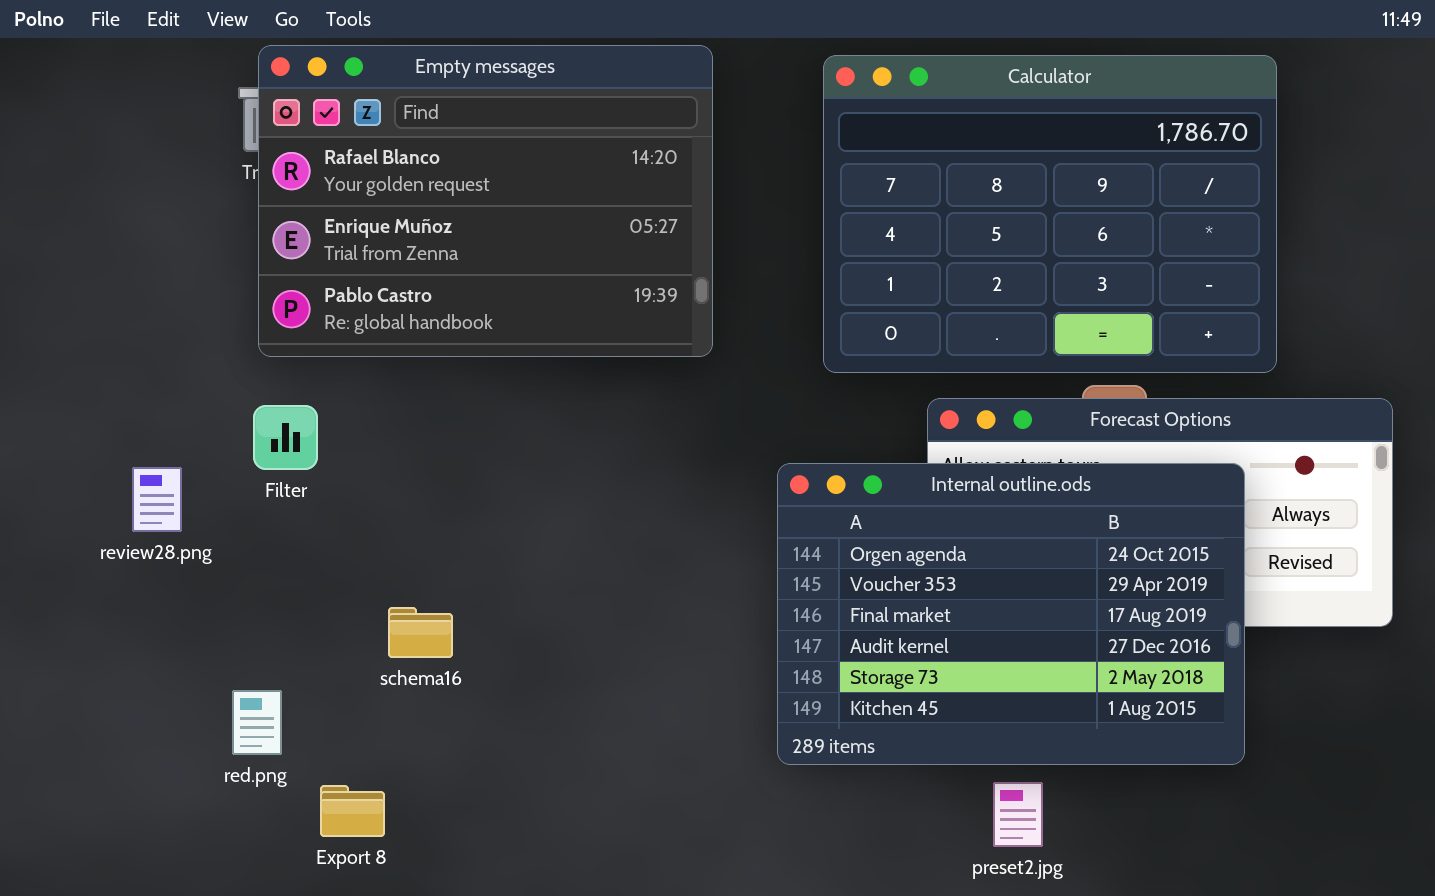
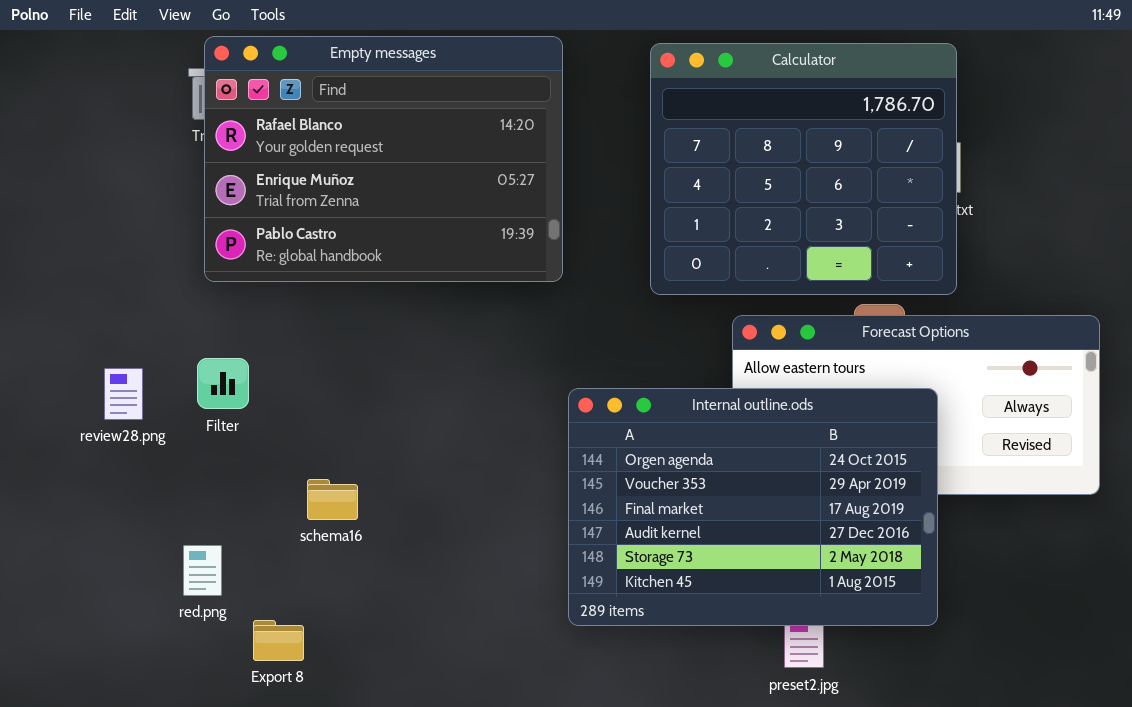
Calculator: [823,55,1277,373] -> [650,43,957,295], resized
Filter: [253,405,318,470] -> [197,358,249,409], moved
Internal outline.ods: [777,463,1245,765] -> [568,388,938,626], moved

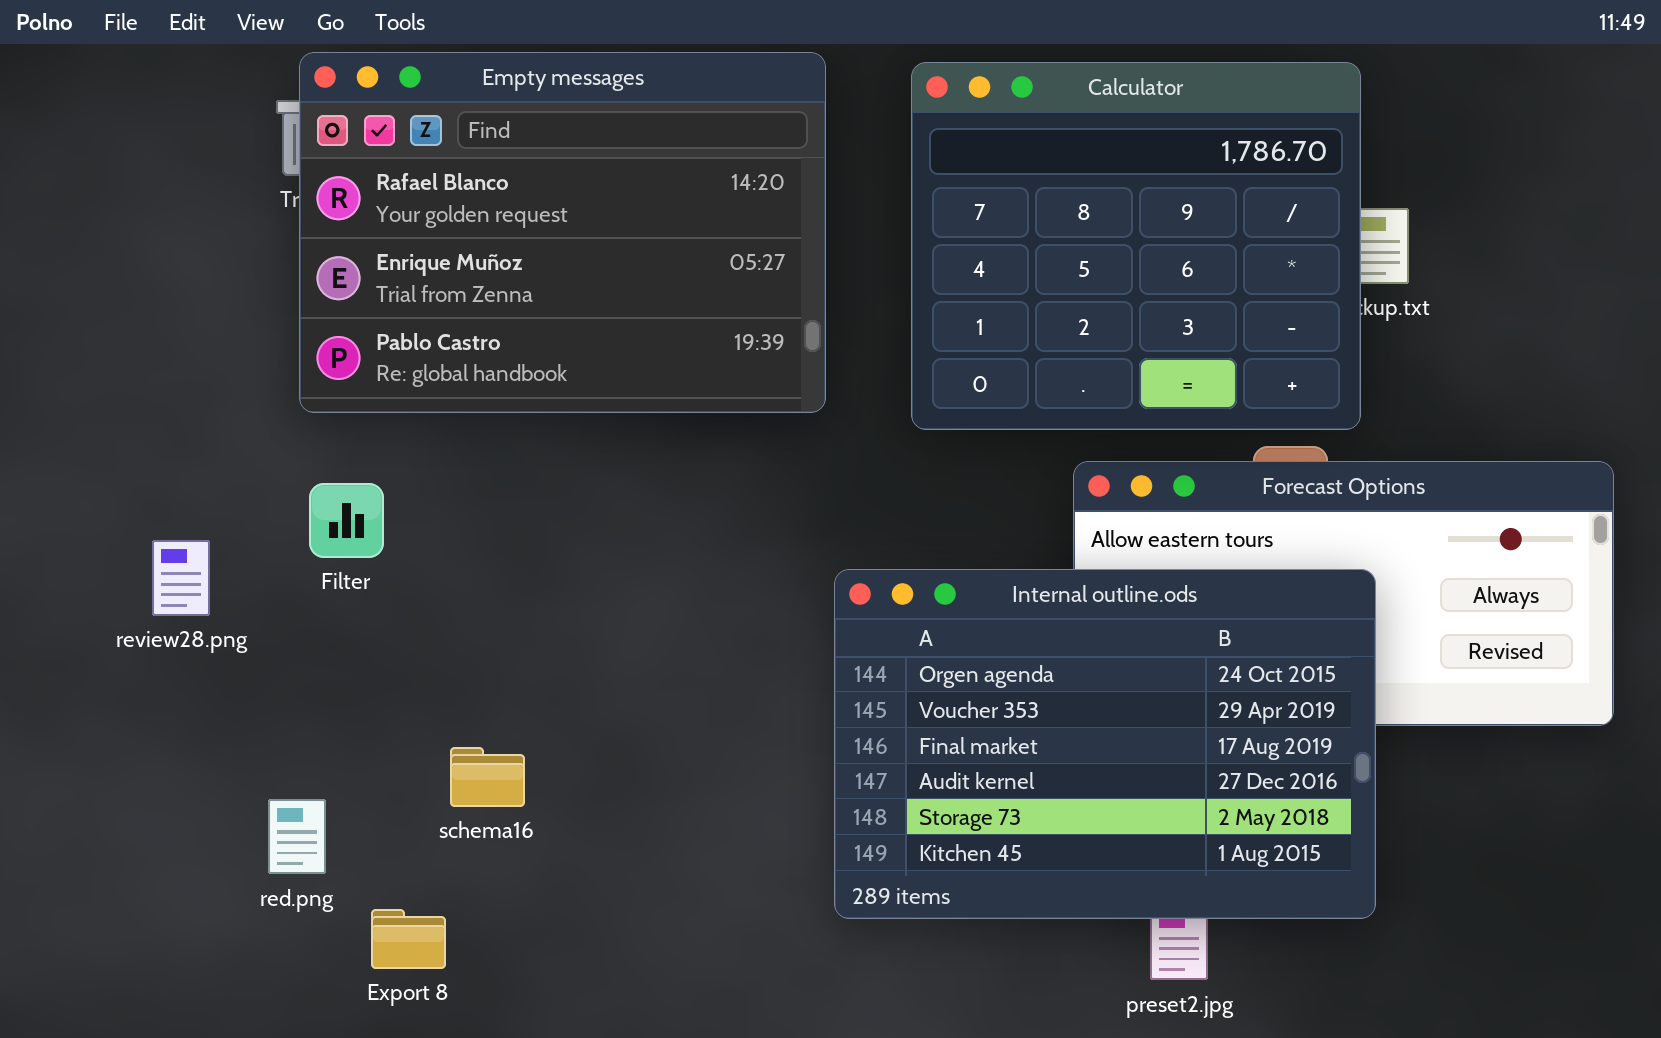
Calculator: [650,43,957,295] -> [911,62,1361,430], moved
Filter: [197,358,249,409] -> [309,483,384,558], moved
schema16: [307,479,358,520] -> [450,747,525,807], moved

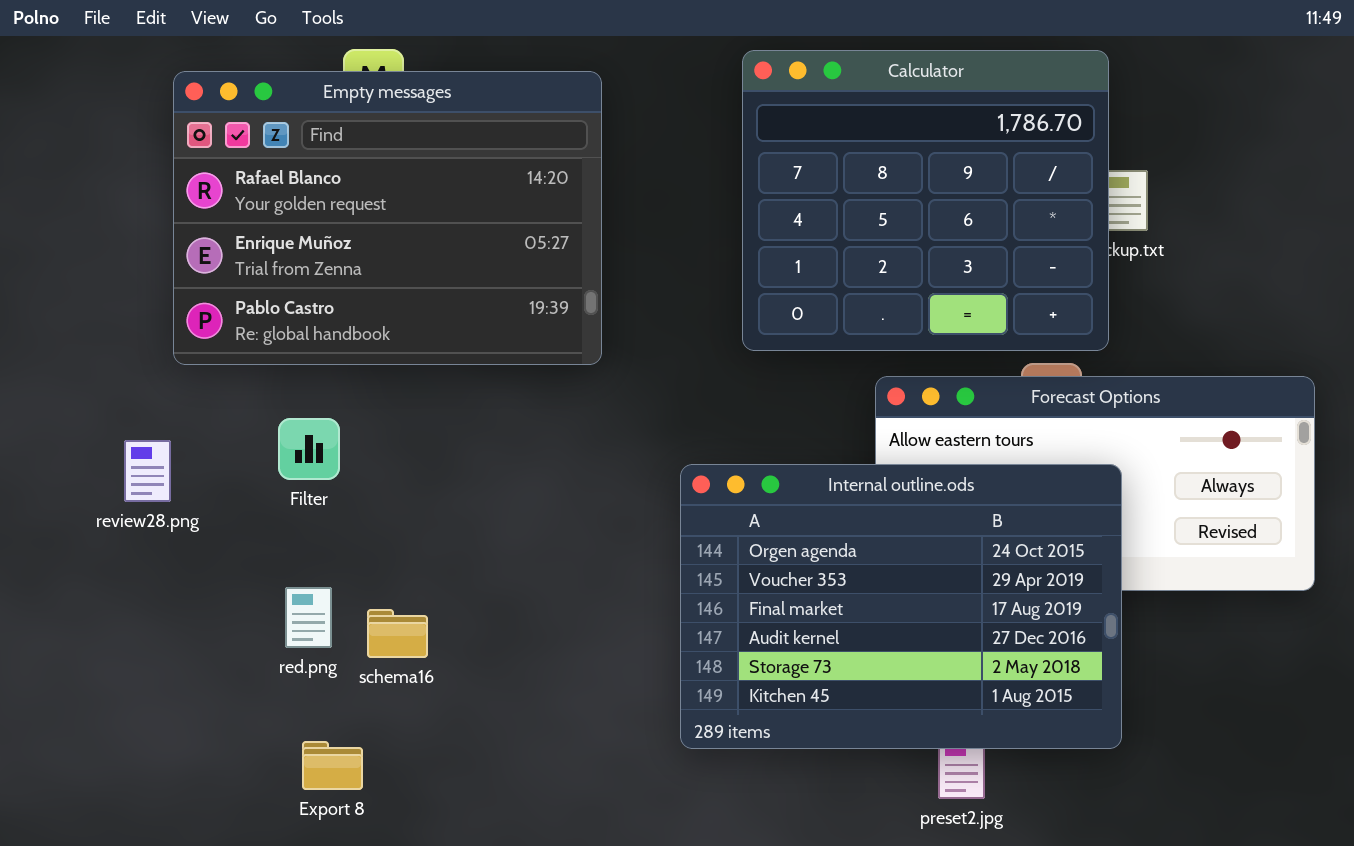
Empty messages: [299,52,826,413] -> [173,71,602,365], moved
Filter: [309,483,384,558] -> [278,418,340,480], moved
red.png: [268,799,326,874] -> [285,587,332,648], moved

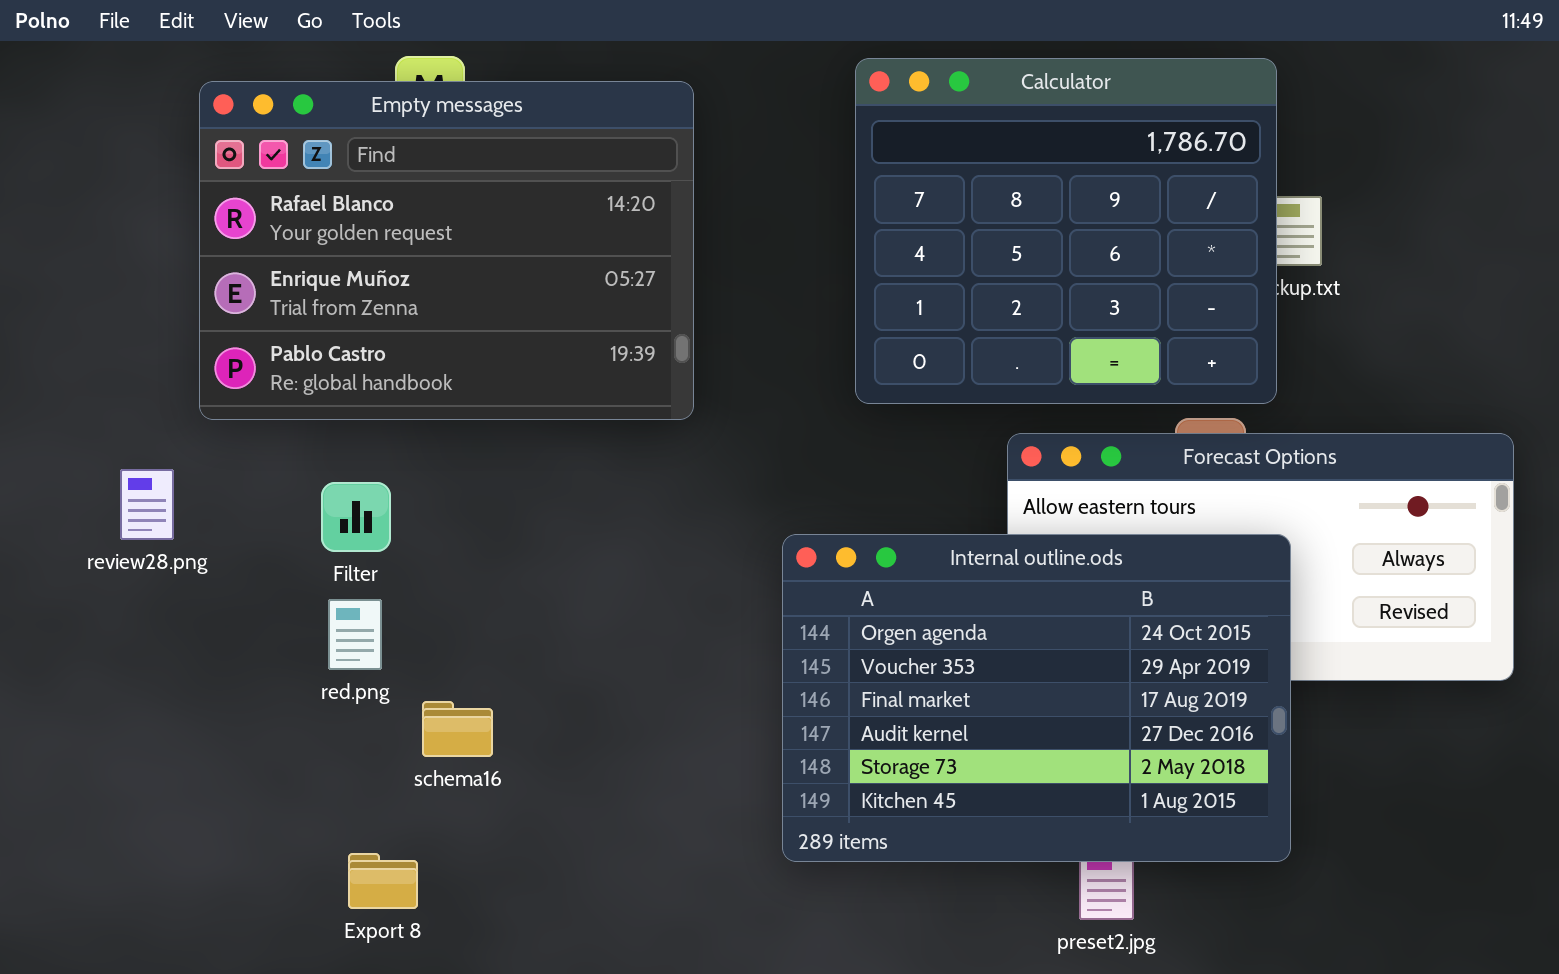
review28.png: [124,440,171,502] -> [120,469,174,540], moved
red.png: [285,587,332,648] -> [328,599,382,670], moved

